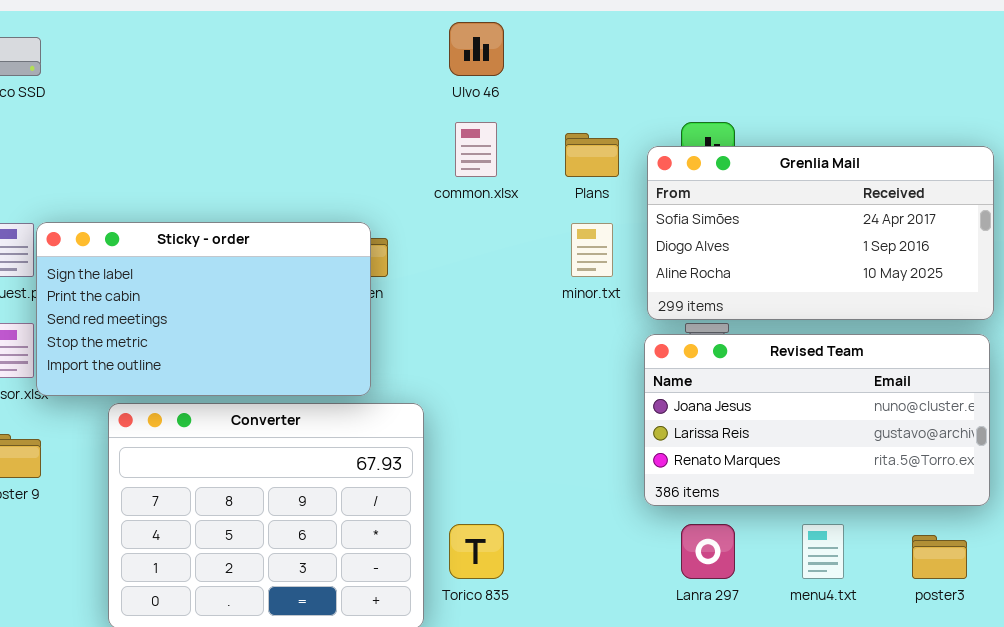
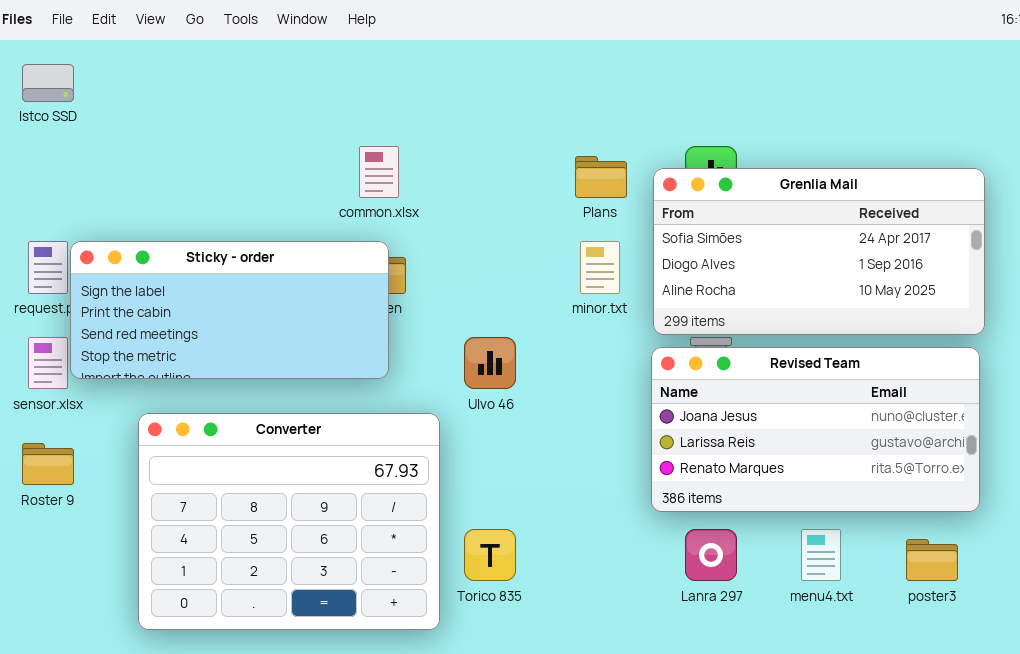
Ulvo 46: [449,22,504,76] -> [464,337,516,389], moved
common.xlsx: [455,122,497,177] -> [359,146,399,198], moved
Sticky - order: [36,222,371,396] -> [70,241,389,379], resized

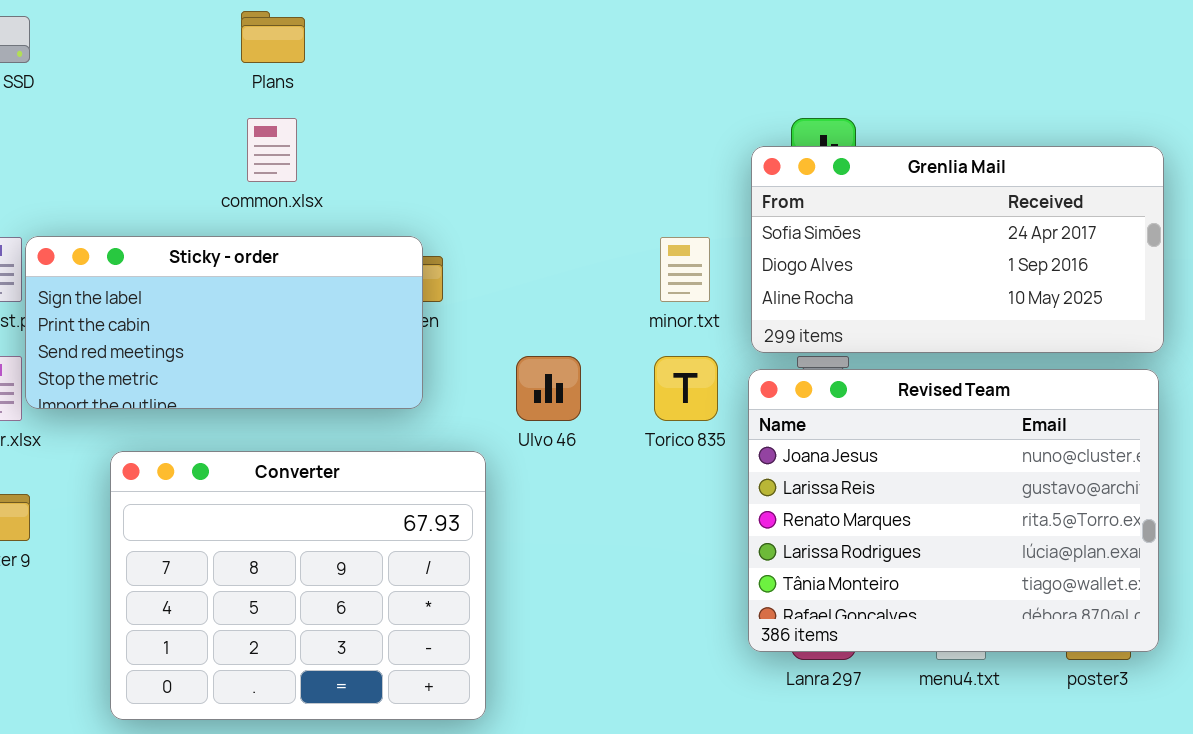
common.xlsx: [359,146,399,198] -> [247,118,297,182], moved
Plans: [575,156,627,198] -> [241,11,305,63], moved
Revised Team: [651,347,980,512] -> [748,369,1159,652], resized
Torico 835: [464,529,516,581] -> [654,356,718,421], moved

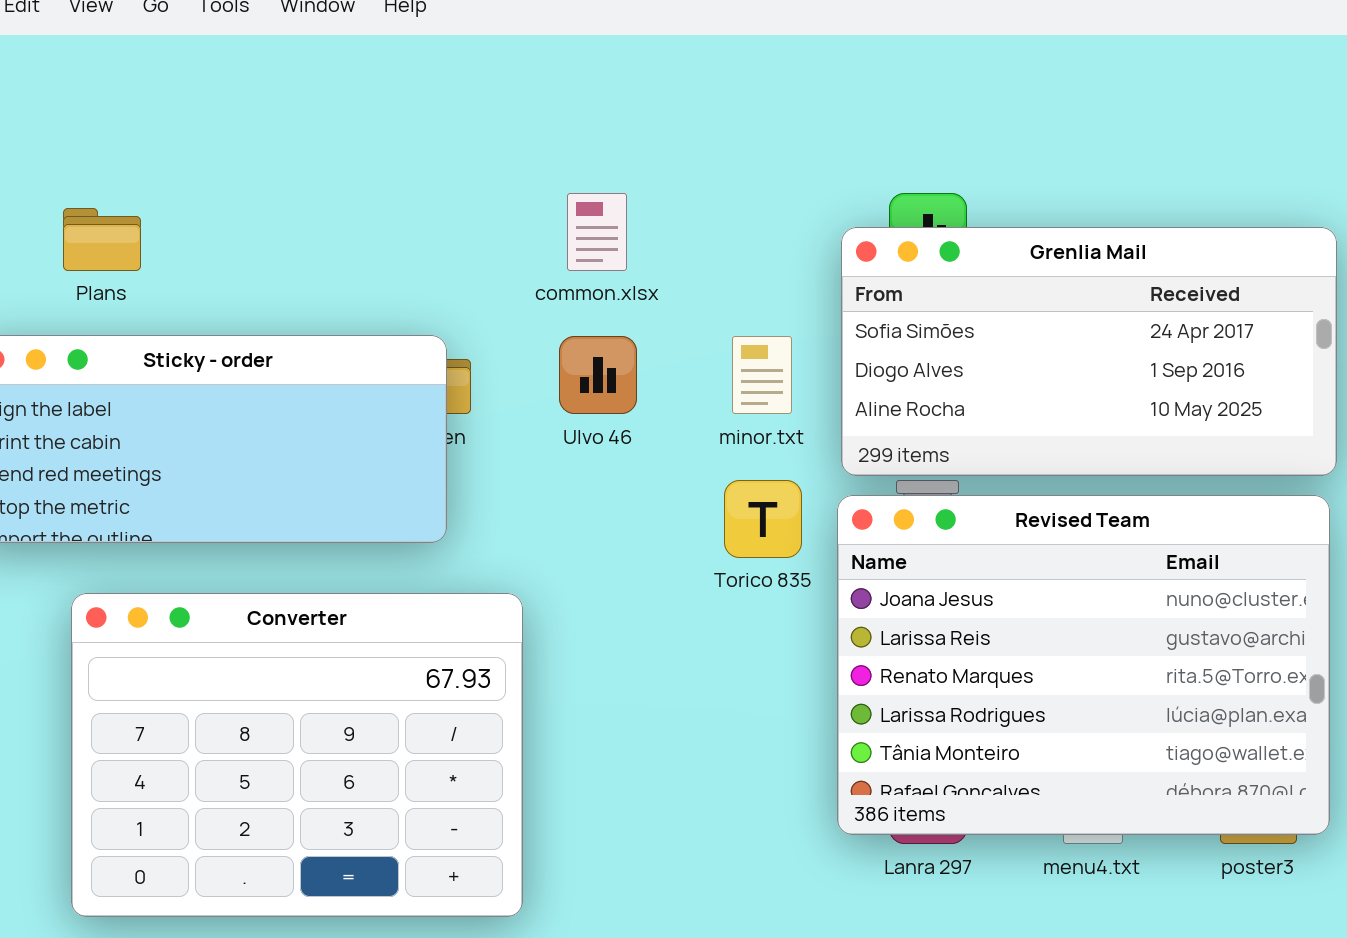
Plans: [241,11,305,63] -> [63,208,141,271], moved
common.xlsx: [247,118,297,182] -> [567,193,627,271], moved
Ulvo 46: [516,356,581,421] -> [559,336,637,414], moved

